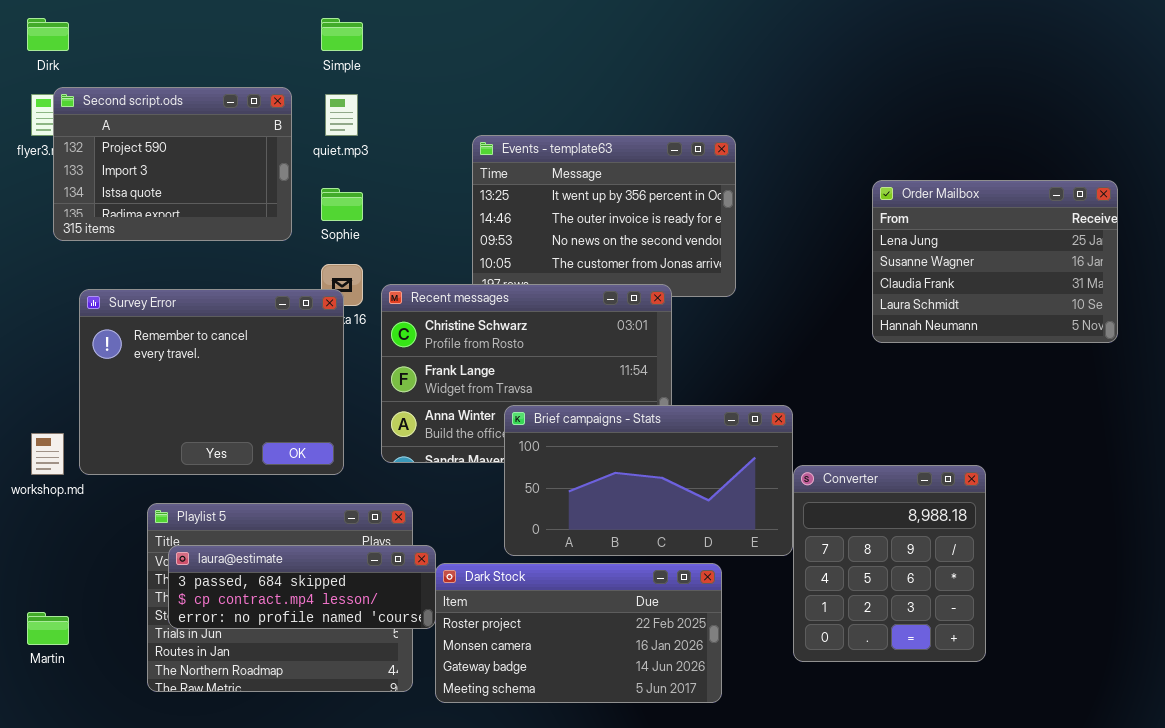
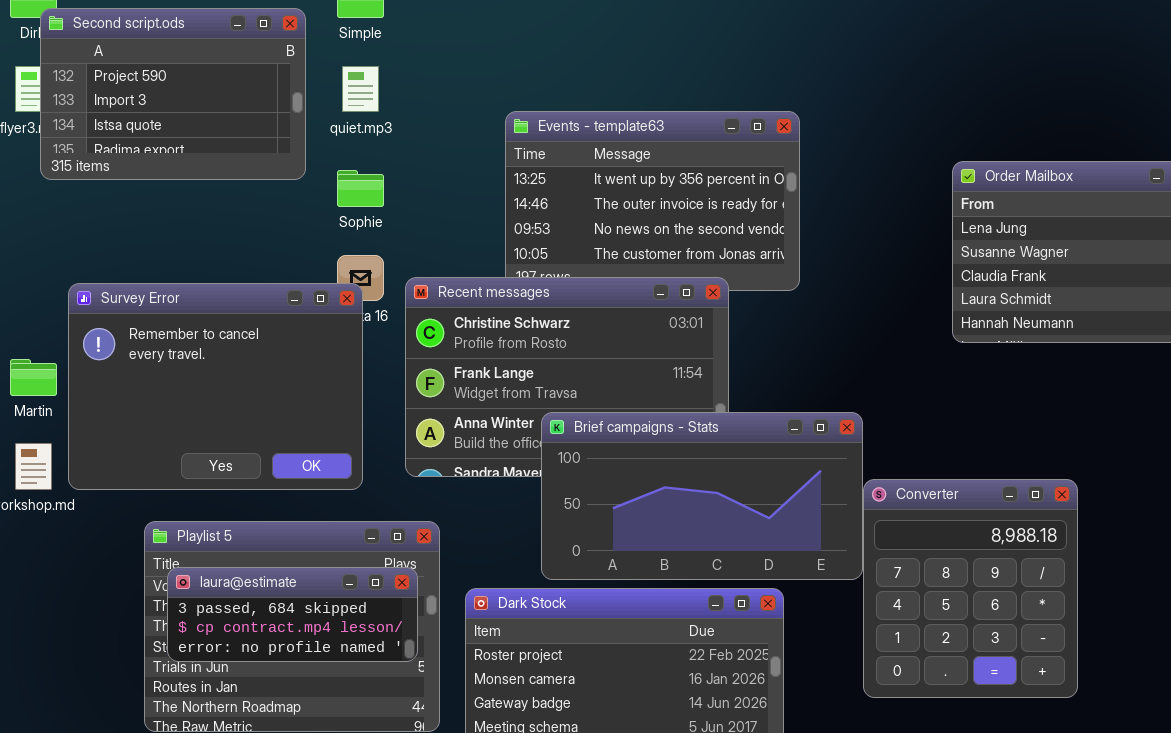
Second script.ods: [53,87,292,241] -> [40,8,306,180], moved
laura@estimate: [168,545,436,629] -> [167,567,418,662], resized
Martin: [27,612,69,645] -> [10,359,57,396], moved

